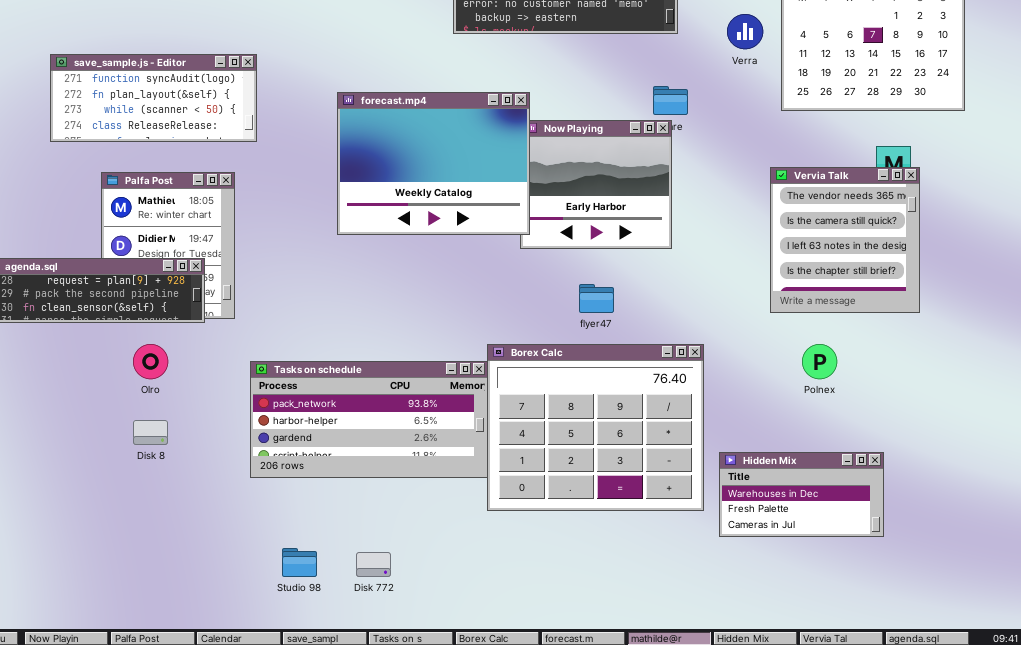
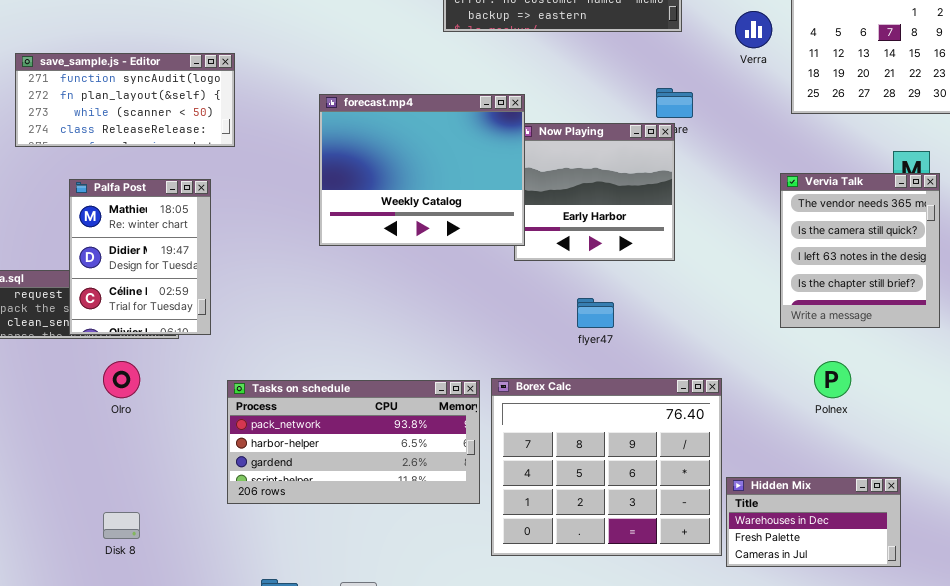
Palfa Post: [101,172,235,319] -> [69,179,211,335], raised
Borex Calc: [487,344,704,511] -> [491,378,722,556], moved
Disk 8: [133,420,168,445] -> [103,512,140,539], moved

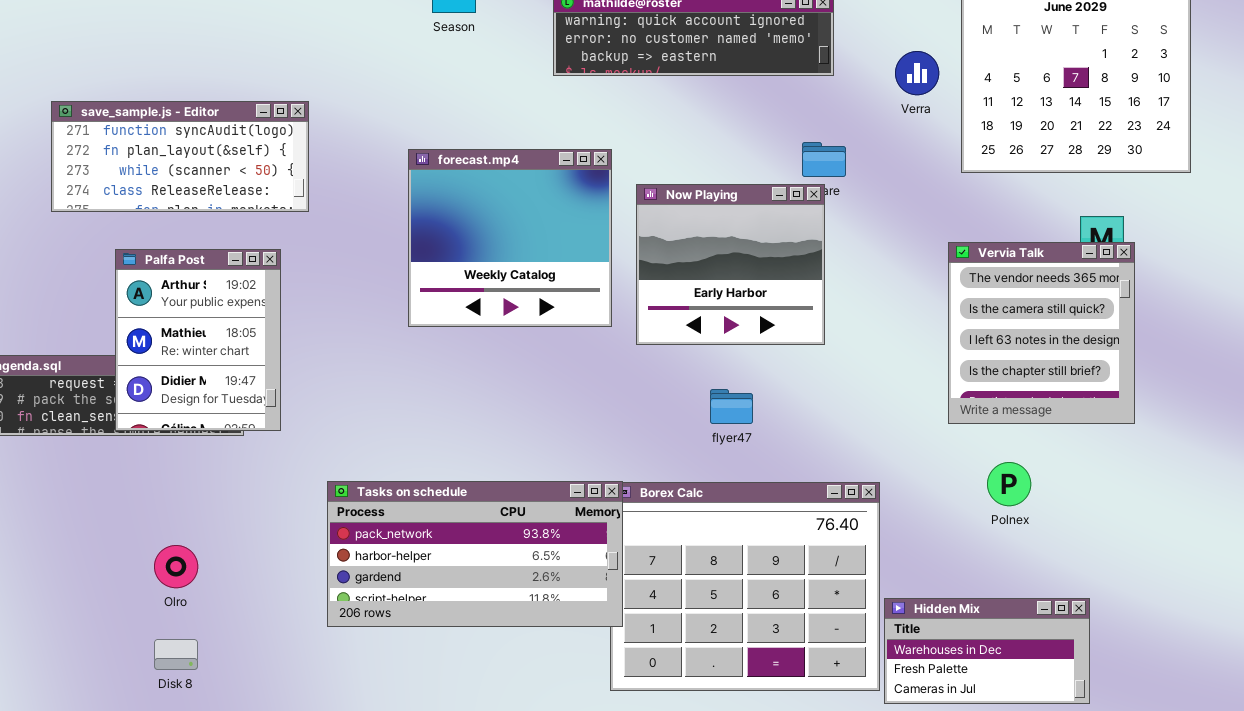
forecast.mp4: [319,94,525,246] -> [408,149,612,327], resized
Palfa Post: [69,179,211,335] -> [115,249,281,431], scrolled up 1 row
Olro: [103,361,140,398] -> [154,545,198,588], moved
Tasks on schedule: [227,380,480,504] -> [327,481,623,627], moved

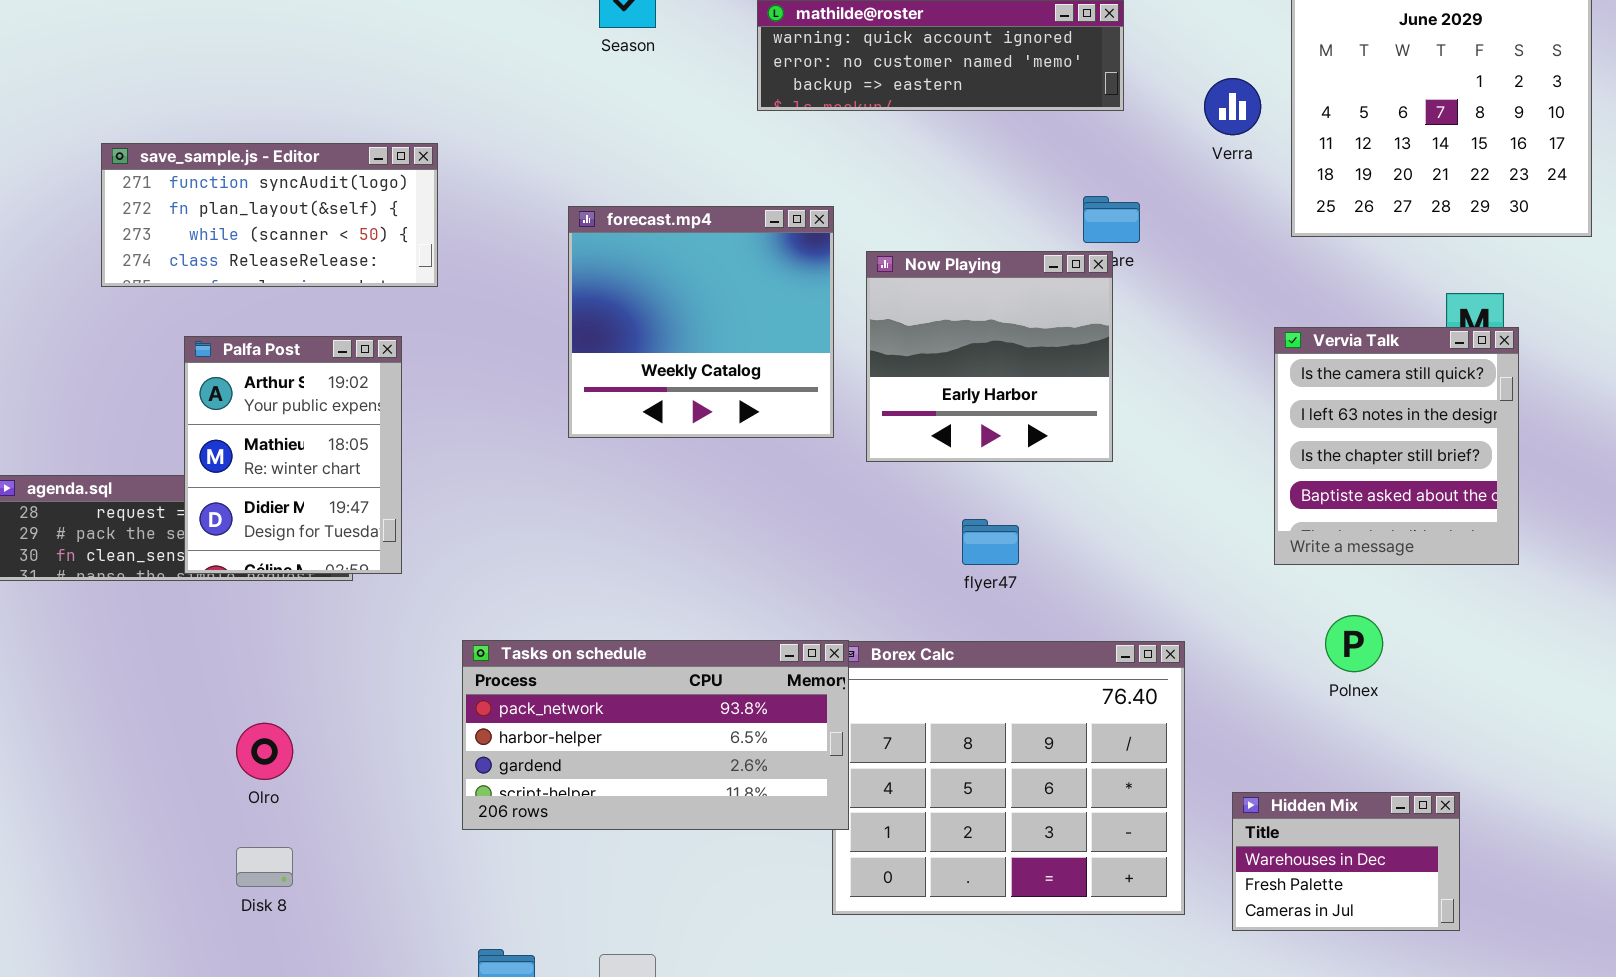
Vervia Talk: [948,242,1135,424] -> [1274,327,1519,565], scrolled down 1 row
Hidden Mix: [884,598,1090,704] -> [1232,792,1460,931], resized

